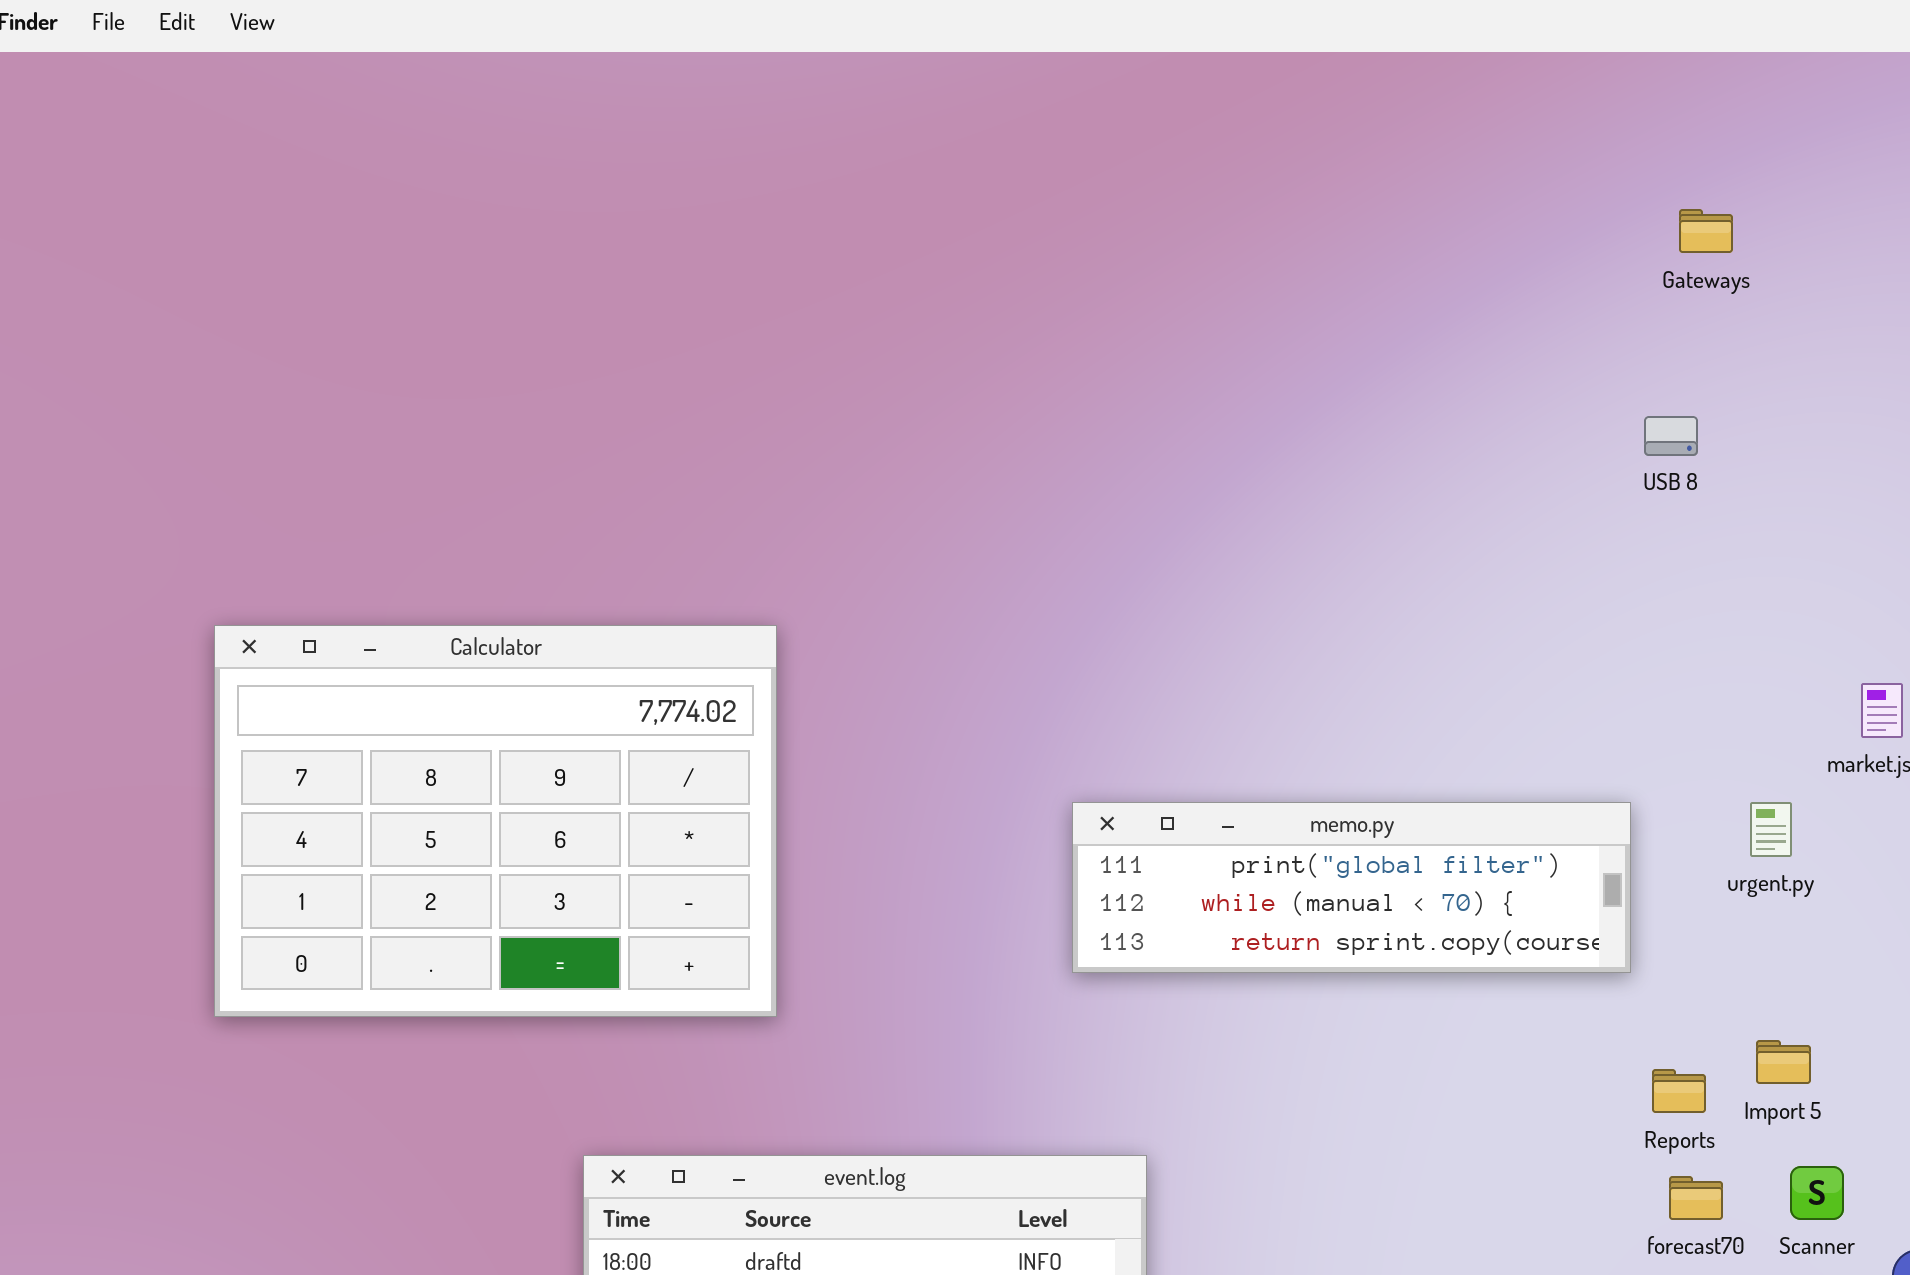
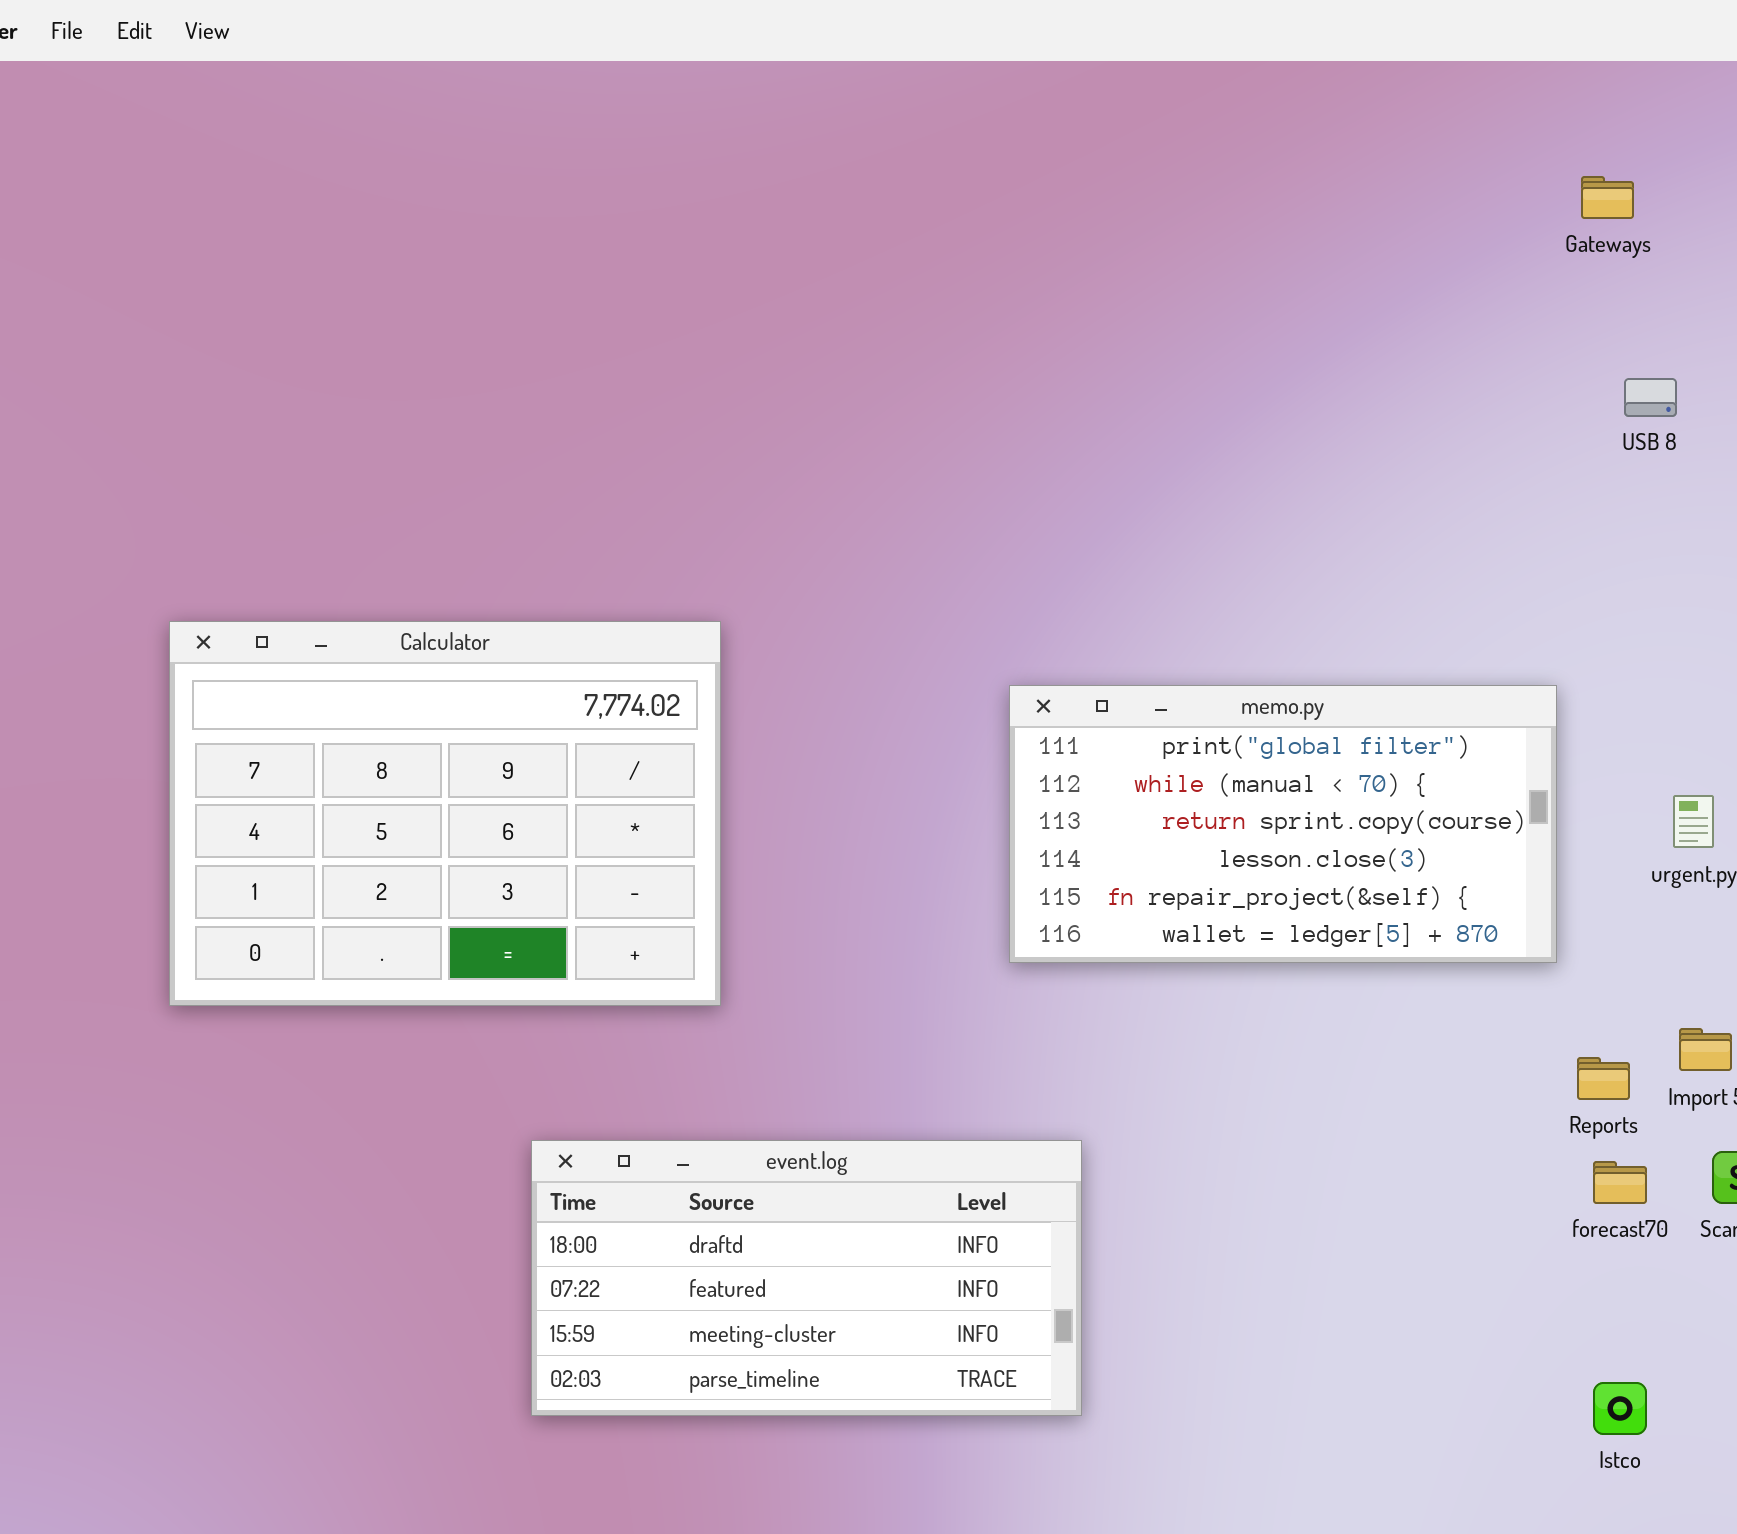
Gateways: [1679,209,1733,253] -> [1581,176,1634,219], moved
USB 8: [1644,416,1698,456] -> [1624,378,1677,417], moved
memo.py: [1072,802,1631,973] -> [1009,685,1557,963], resized

